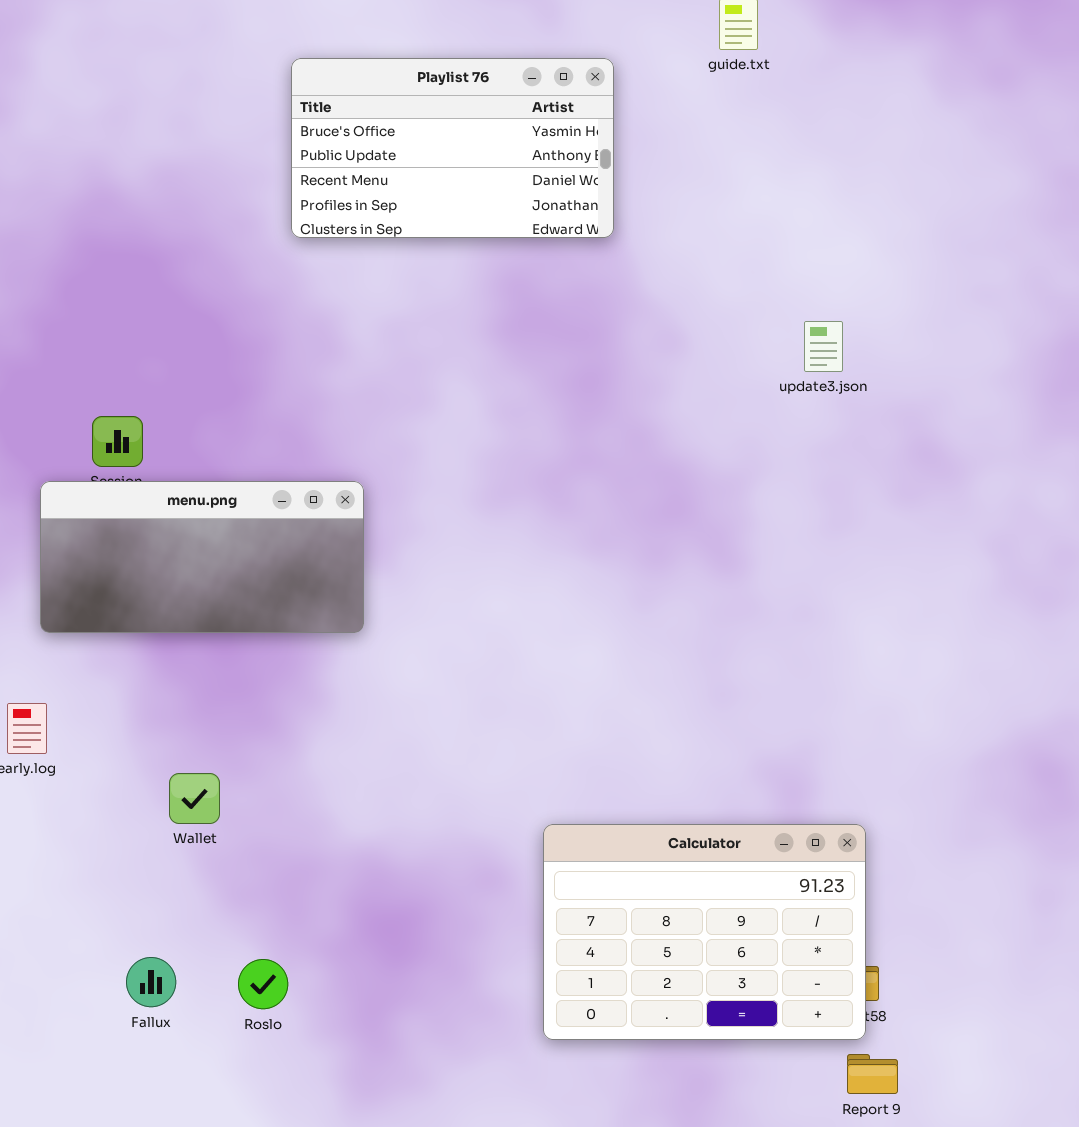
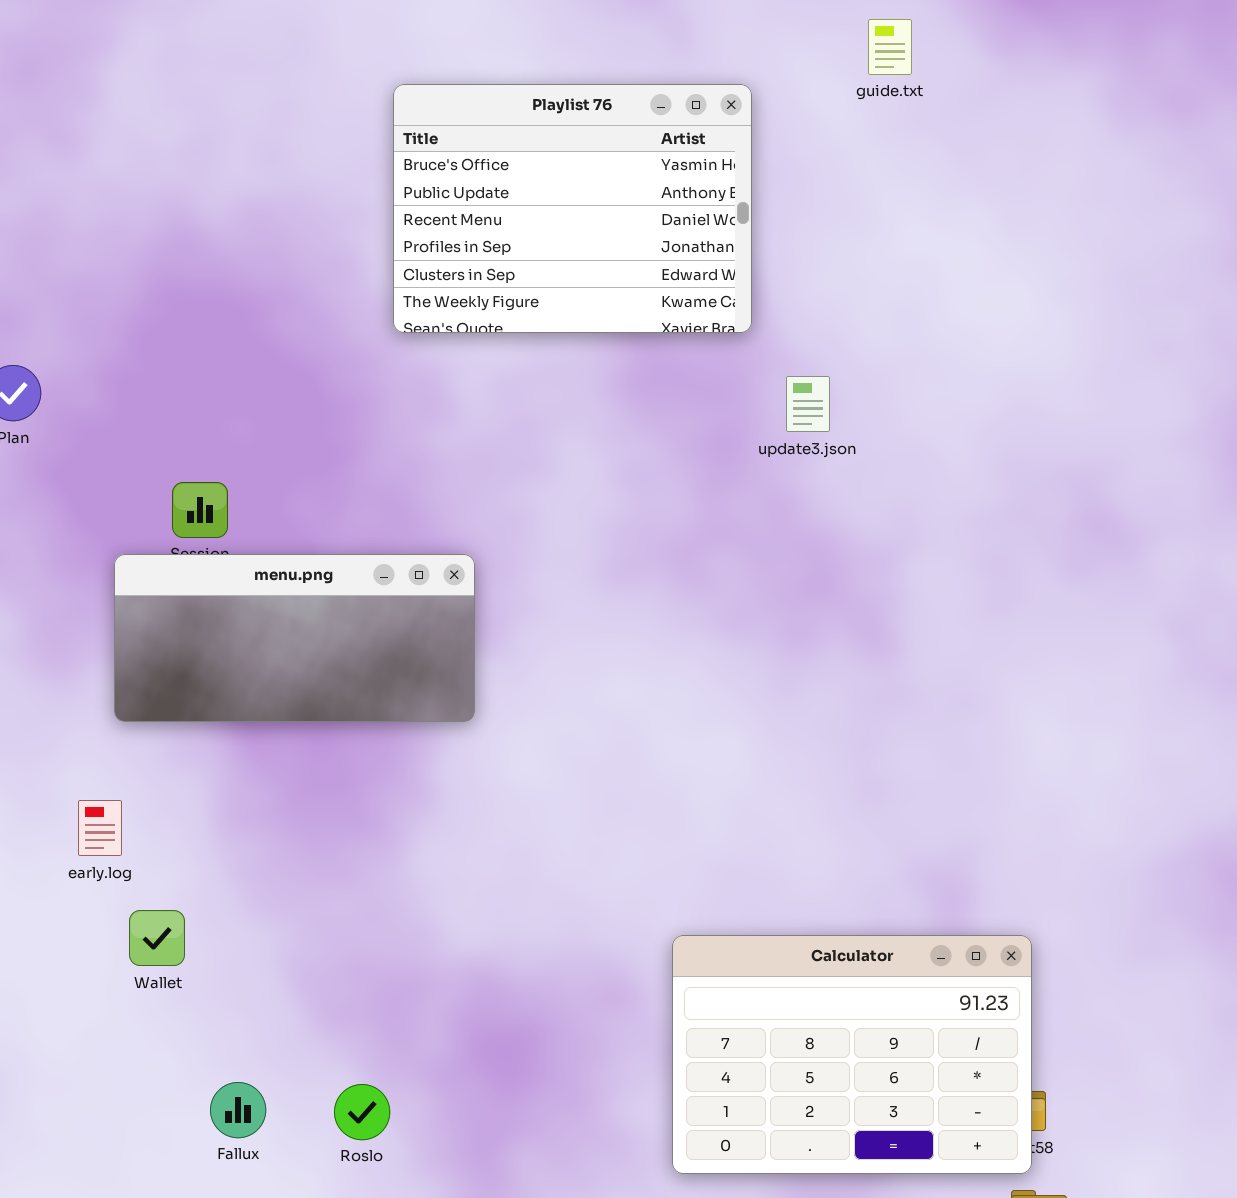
Playlist 76: [291,58,614,238] -> [393,84,752,333], resized
update3.json: [804,321,843,372] -> [786,376,830,432], moved
Wallet: [169,773,220,824] -> [129,910,185,966], moved

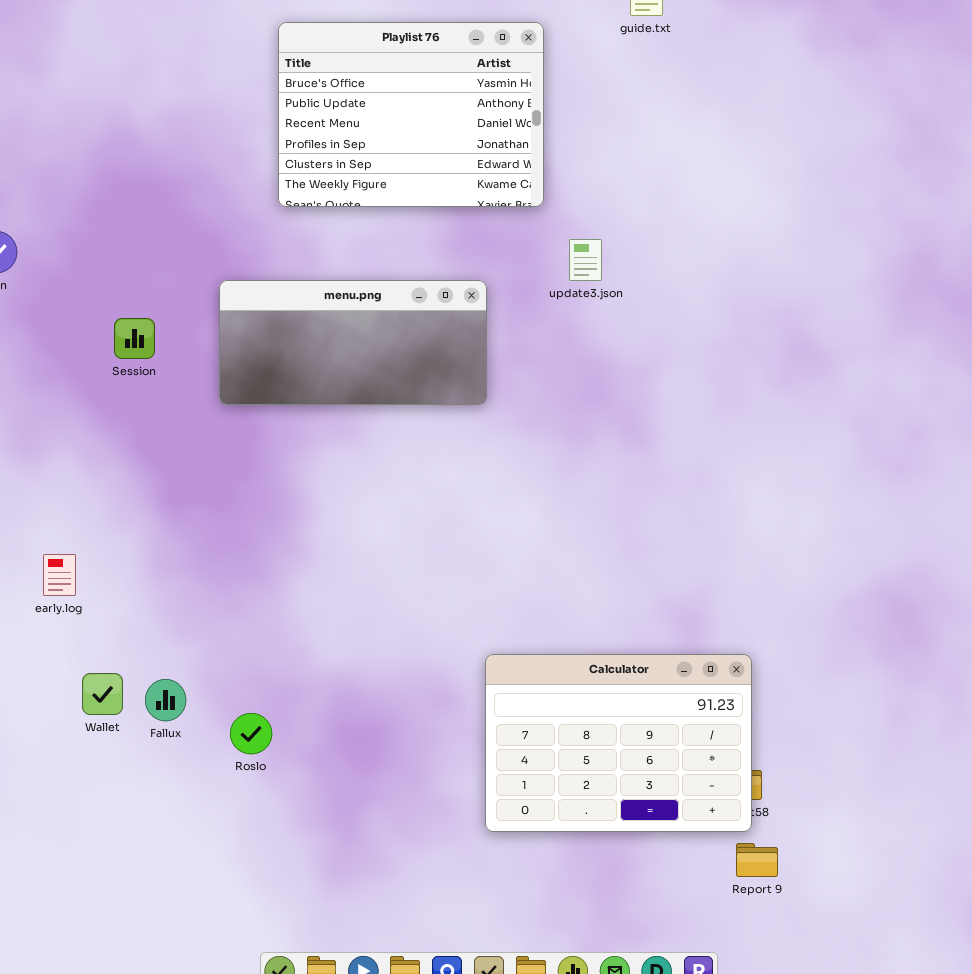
menu.png: [114,554,475,722] -> [219,280,487,405], moved
Wallet: [129,910,185,966] -> [82,673,123,715], moved
Fallux: [210,1082,266,1138] -> [145,679,186,721], moved
Roslo: [334,1084,390,1140] -> [230,713,272,754], moved

